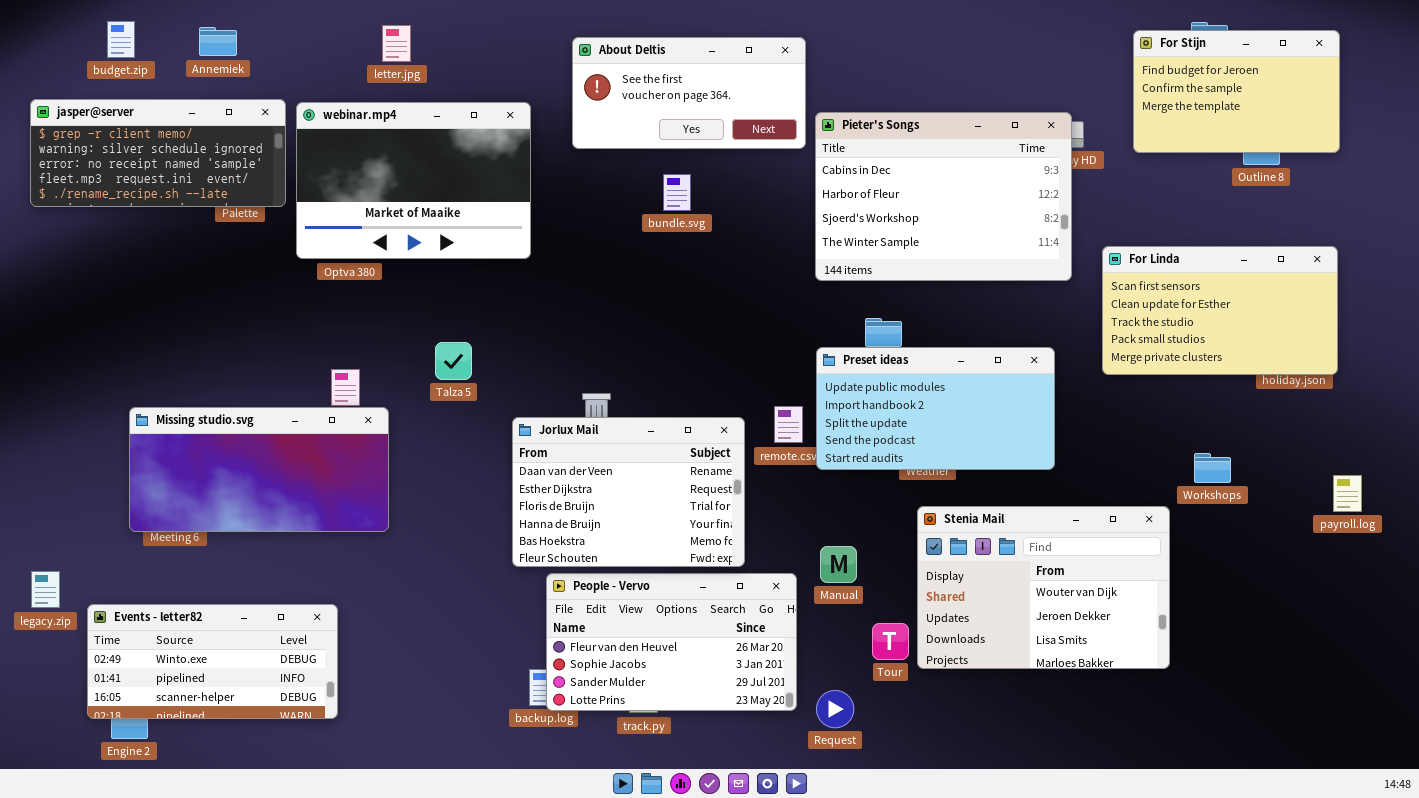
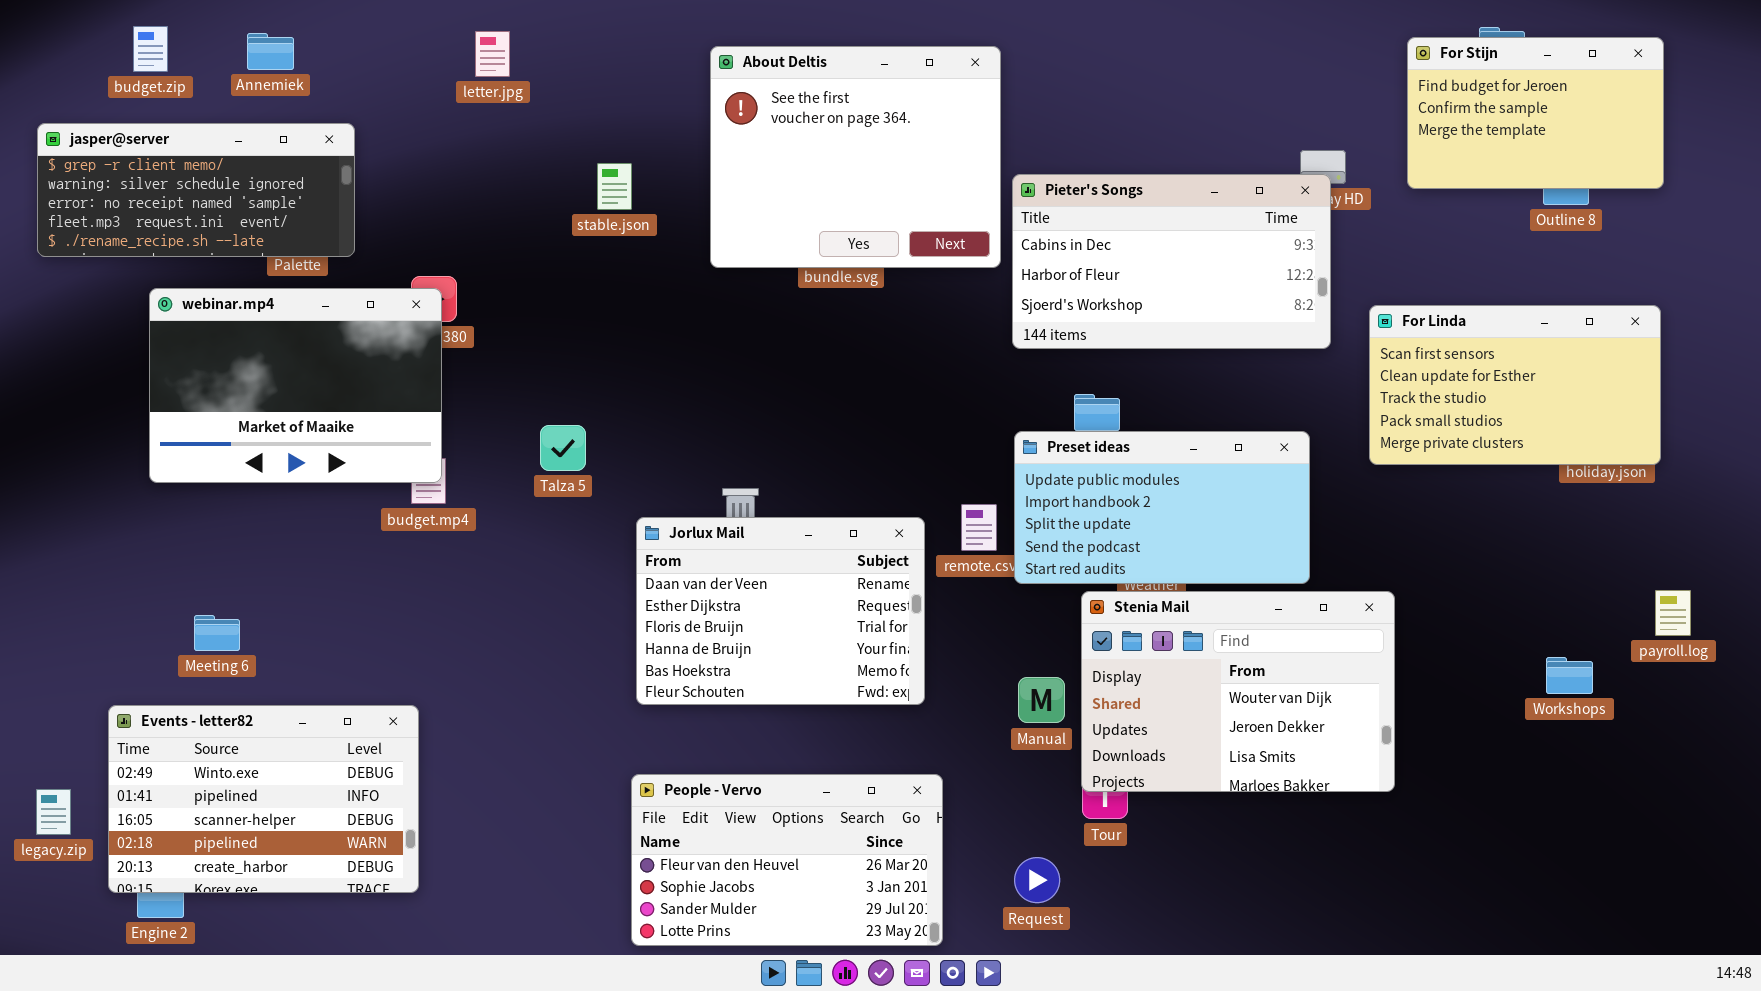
About Deltis: [572,37,806,149] -> [710,46,1001,268], resized
webinar.mp4: [296,102,531,259] -> [149,288,442,483], moved
Pieter's Songs: [815,112,1072,281] -> [1012,174,1331,349], resized
Missing studio.svg: [129,407,389,532] -> none, closed
Workshops: [1194,453,1231,483] -> [1546,657,1593,694], moved
Stenia Mail: [917,506,1170,669] -> [1081,591,1395,792], moved
legacy.zip: [31,571,60,608] -> [36,789,71,835], moved
People - Vervo: [546,573,797,711] -> [631,774,943,946], moved
Events - letter82: [87,604,338,719] -> [108,705,419,893], resized

